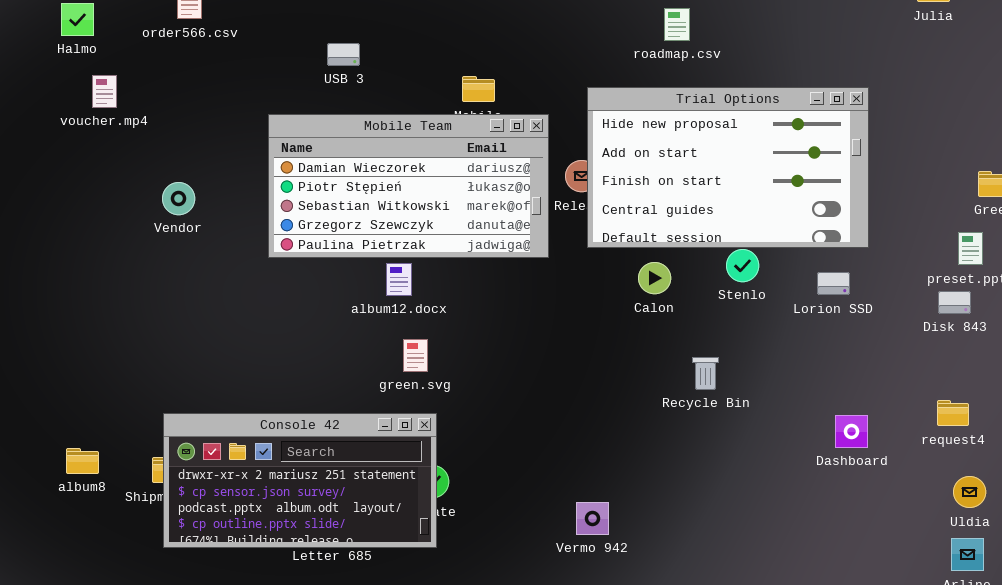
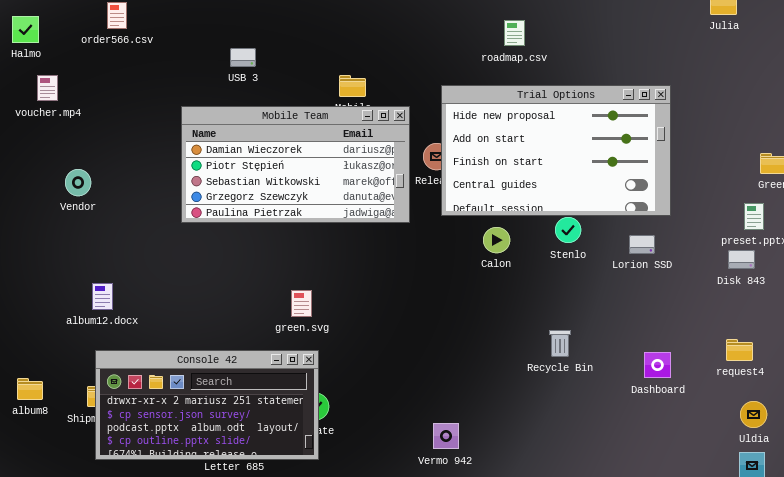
Vendor: [162,182,195,215] -> [65,169,91,196], moved
album12.docx: [386,263,412,296] -> [92,283,113,310], moved
Recycle Bin: [692,357,719,390] -> [549,330,571,357], moved

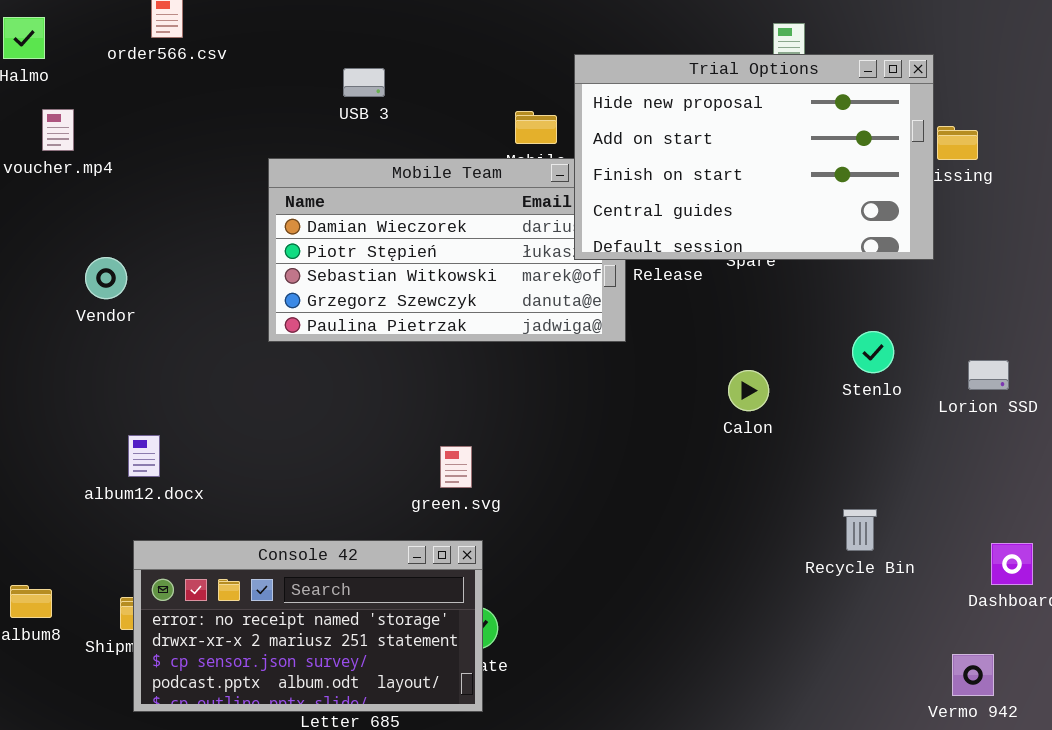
Trial Options: [441,85,671,216] -> [574,54,934,260], moved
Calon: [483,227,510,253] -> [728,370,769,411], moved
Console 42: [95,350,319,460] -> [133,540,483,712], scrolled up 1 row
Vermo 942: [433,423,459,449] -> [952,654,994,696], moved

